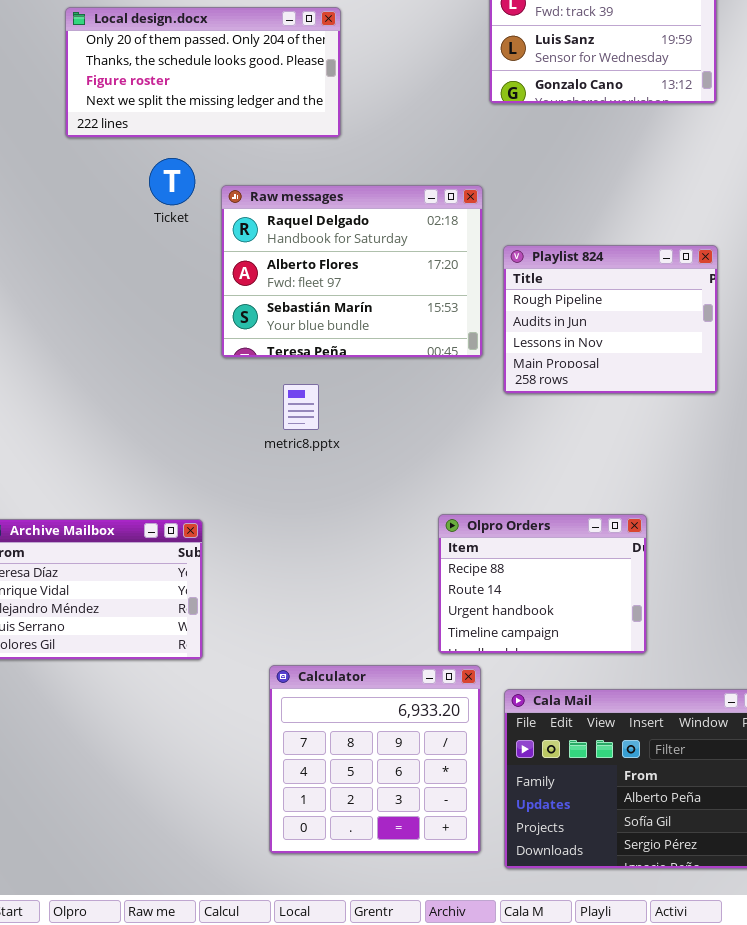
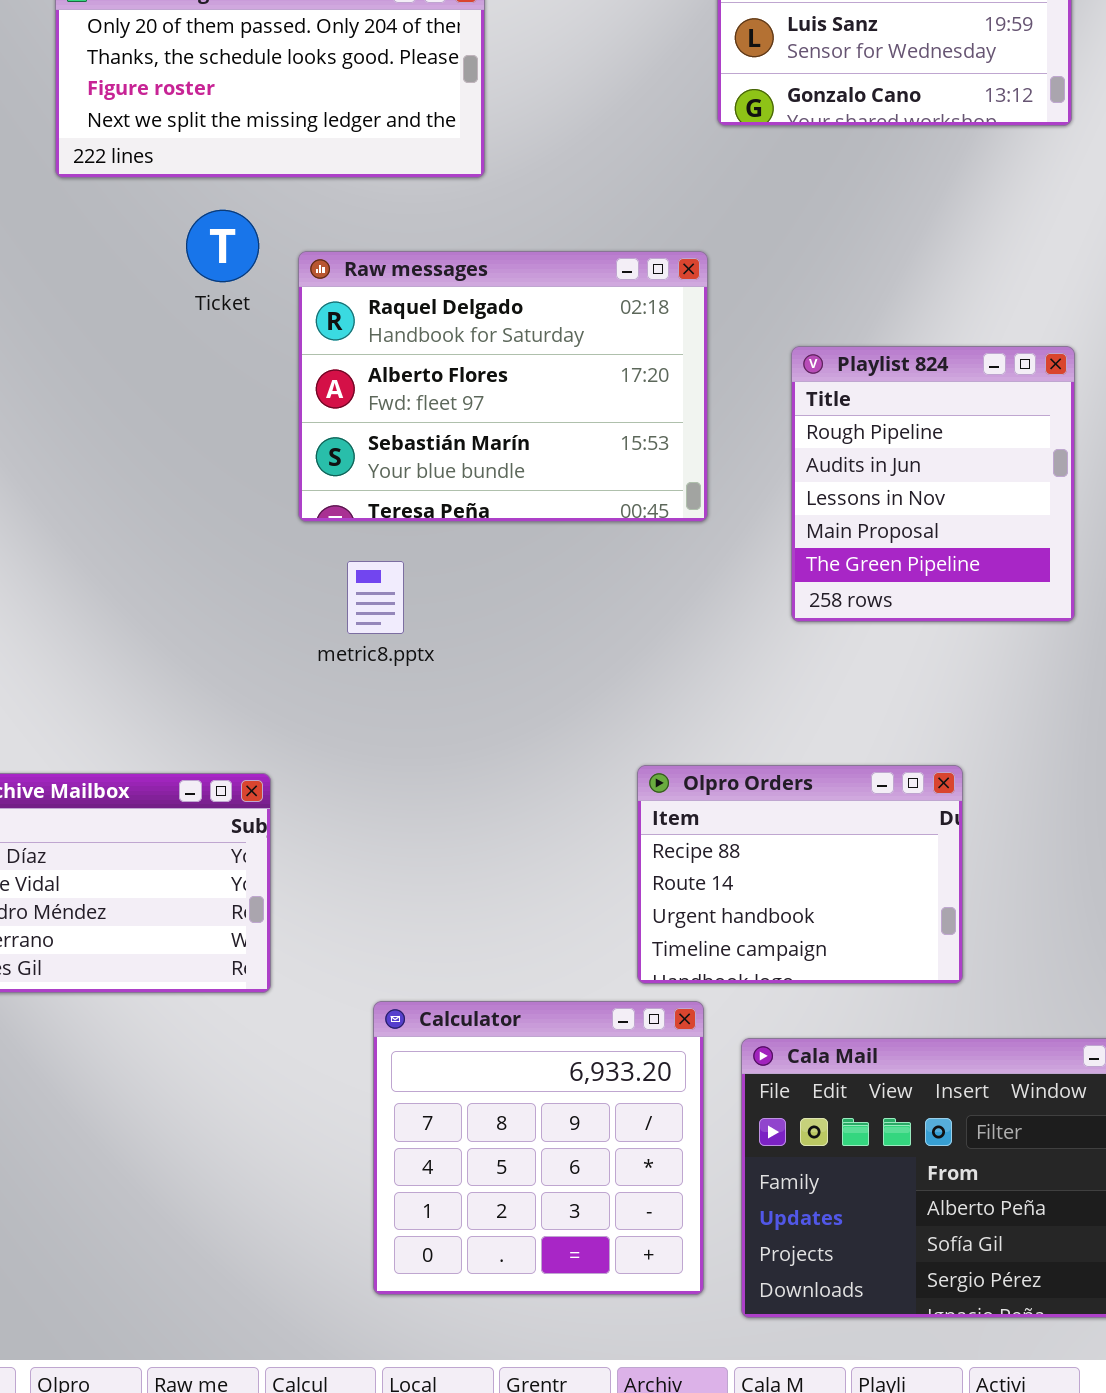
Playlist 824: [503,245,718,394] -> [791,346,1075,622], resized
metric8.pptx: [283,384,319,430] -> [347,561,404,634], moved

